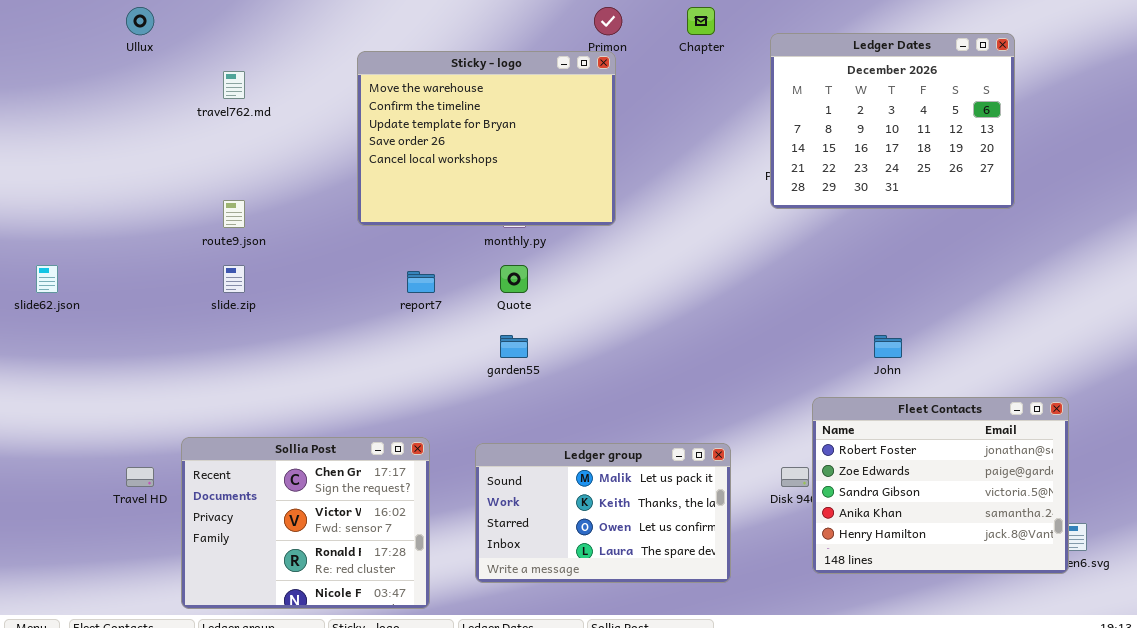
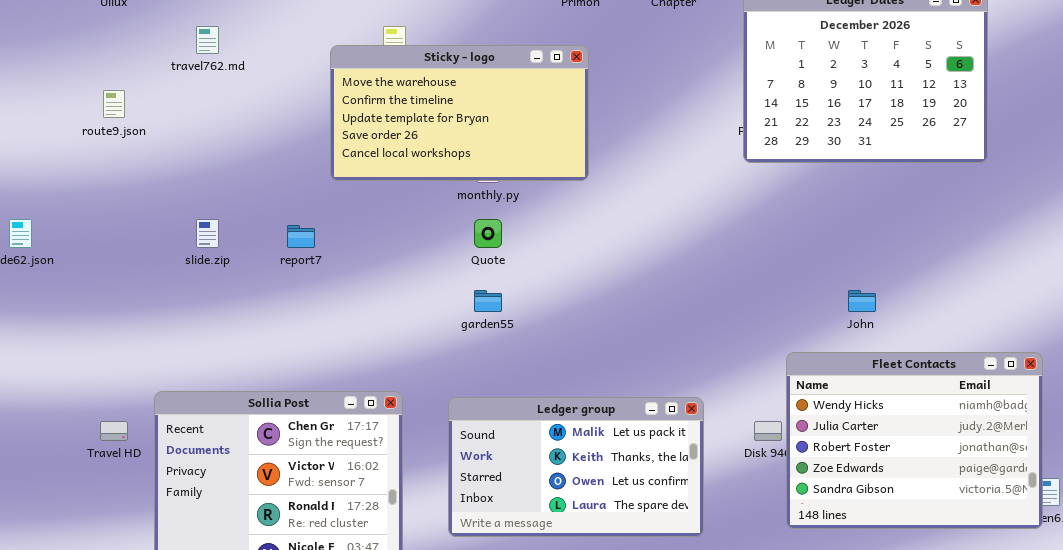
Sticky - logo: [357,51,616,226] -> [330,45,589,181], resized
route9.json: [223,200,245,228] -> [103,90,125,118], moved
report7: [407,271,435,293] -> [287,225,315,248], moved
Fleet Contacts: [812,397,1069,574] -> [786,352,1043,529], scrolled up 2 rows

